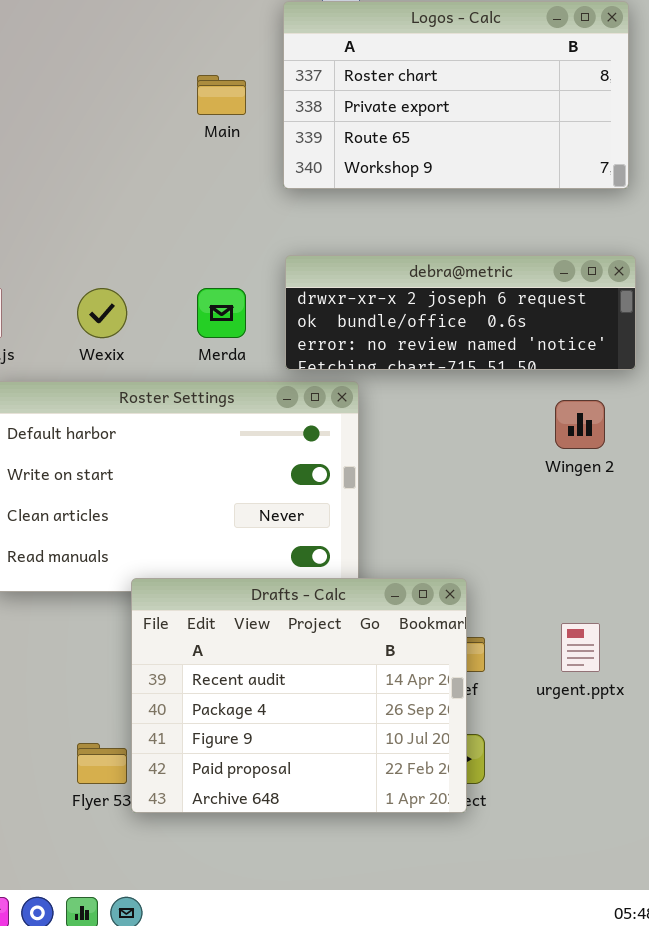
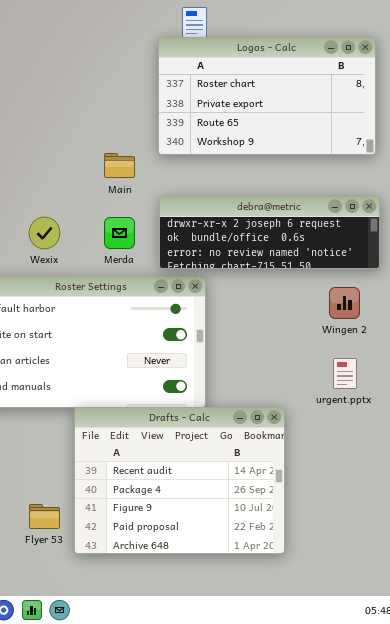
Main: [197,75,246,115] -> [104,153,135,178], moved
Drafts - Calc: [131,578,467,813] -> [74,407,285,554], moved
urgent.pptx: [561,623,600,672] -> [333,358,357,389], moved

